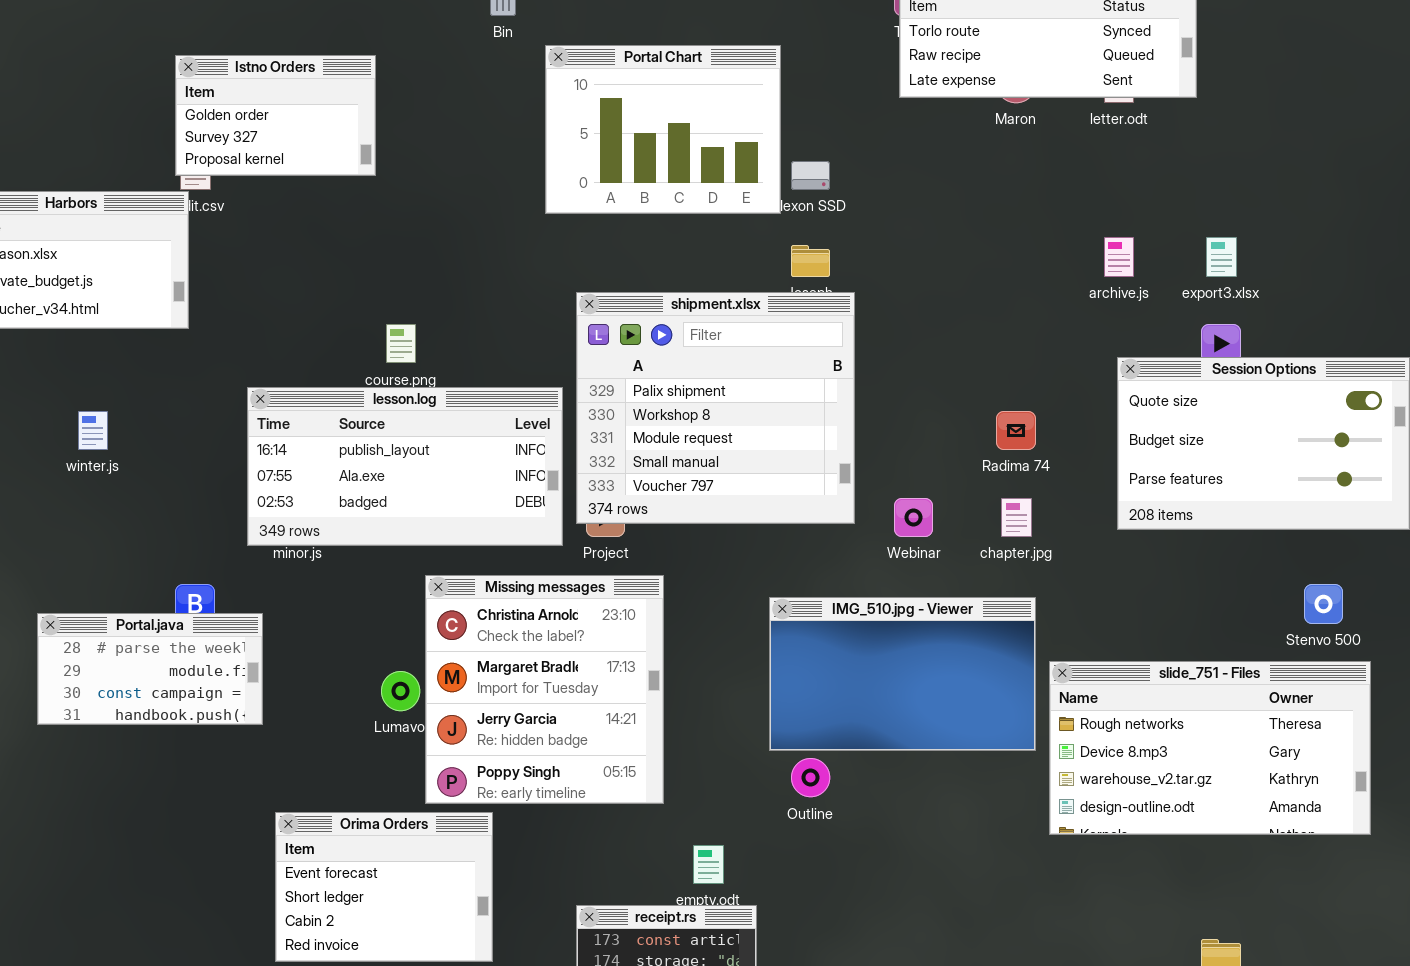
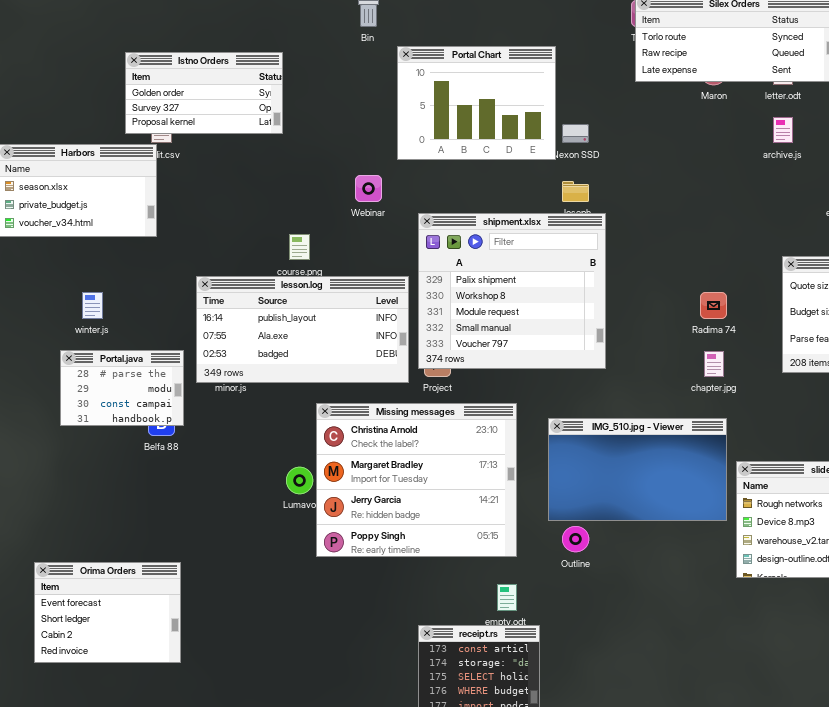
Istno Orders: [175,55,376,176] -> [125,52,283,134], resized
archive.js: [1104,237,1134,277] -> [773,117,793,143], moved
Webinar: [894,498,933,537] -> [355,175,382,202], moved
Missing messages: [425,575,664,804] -> [316,403,517,557], resized
Portal.java: [37,613,263,725] -> [60,350,184,426], moved, resized
Orima Orders: [275,812,493,962] -> [34,562,181,663], moved

